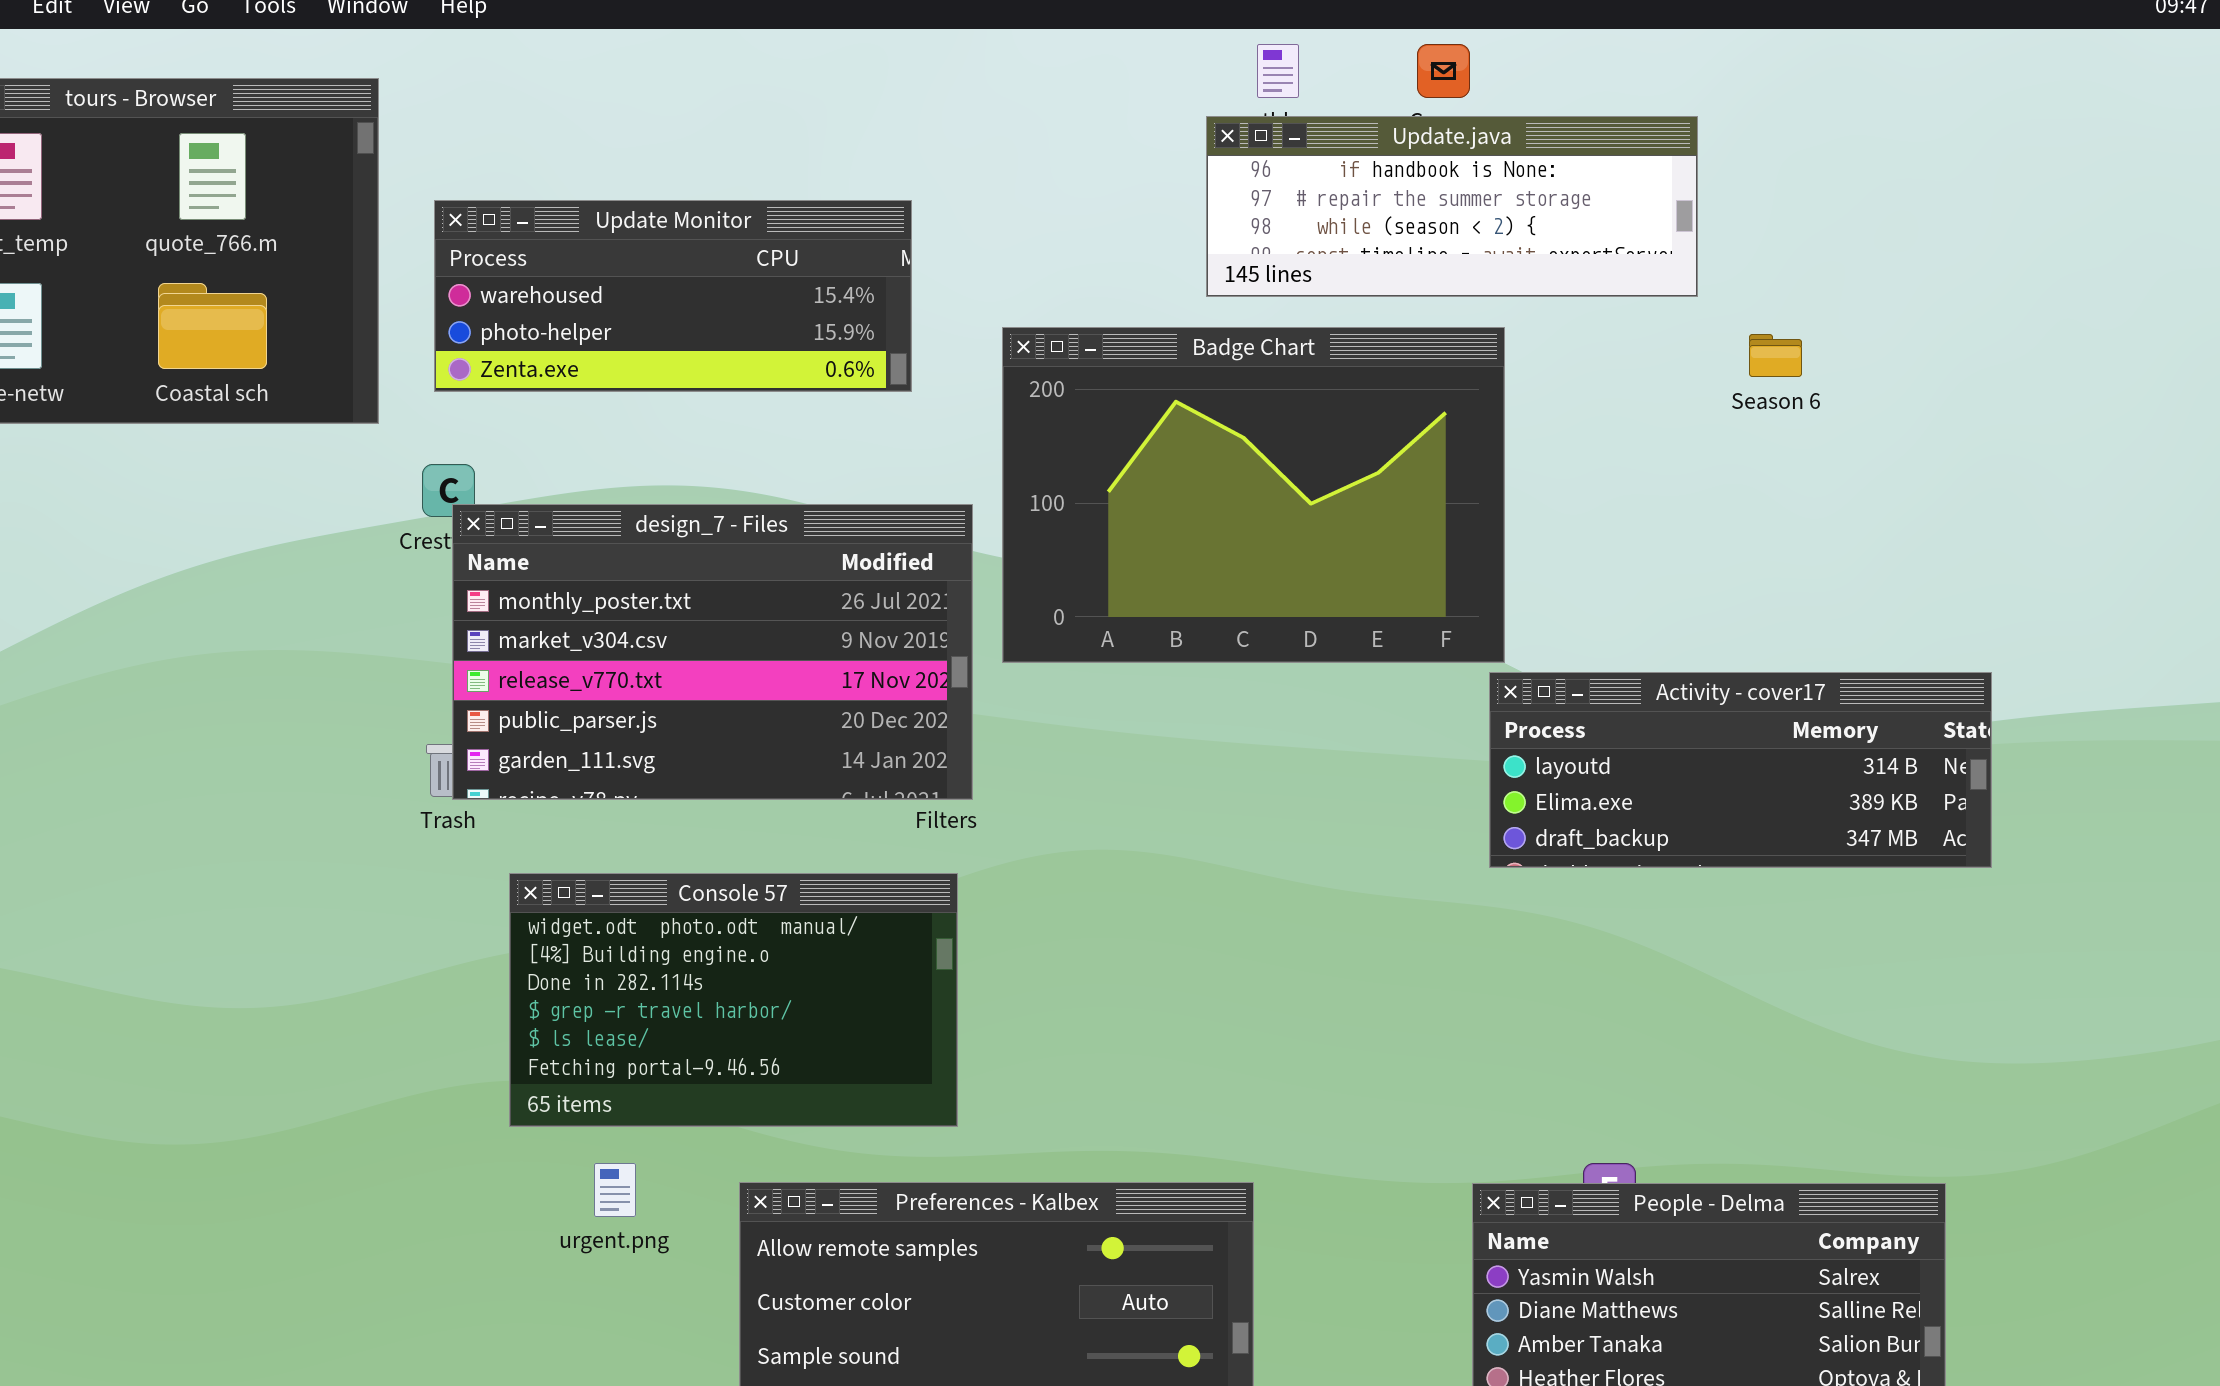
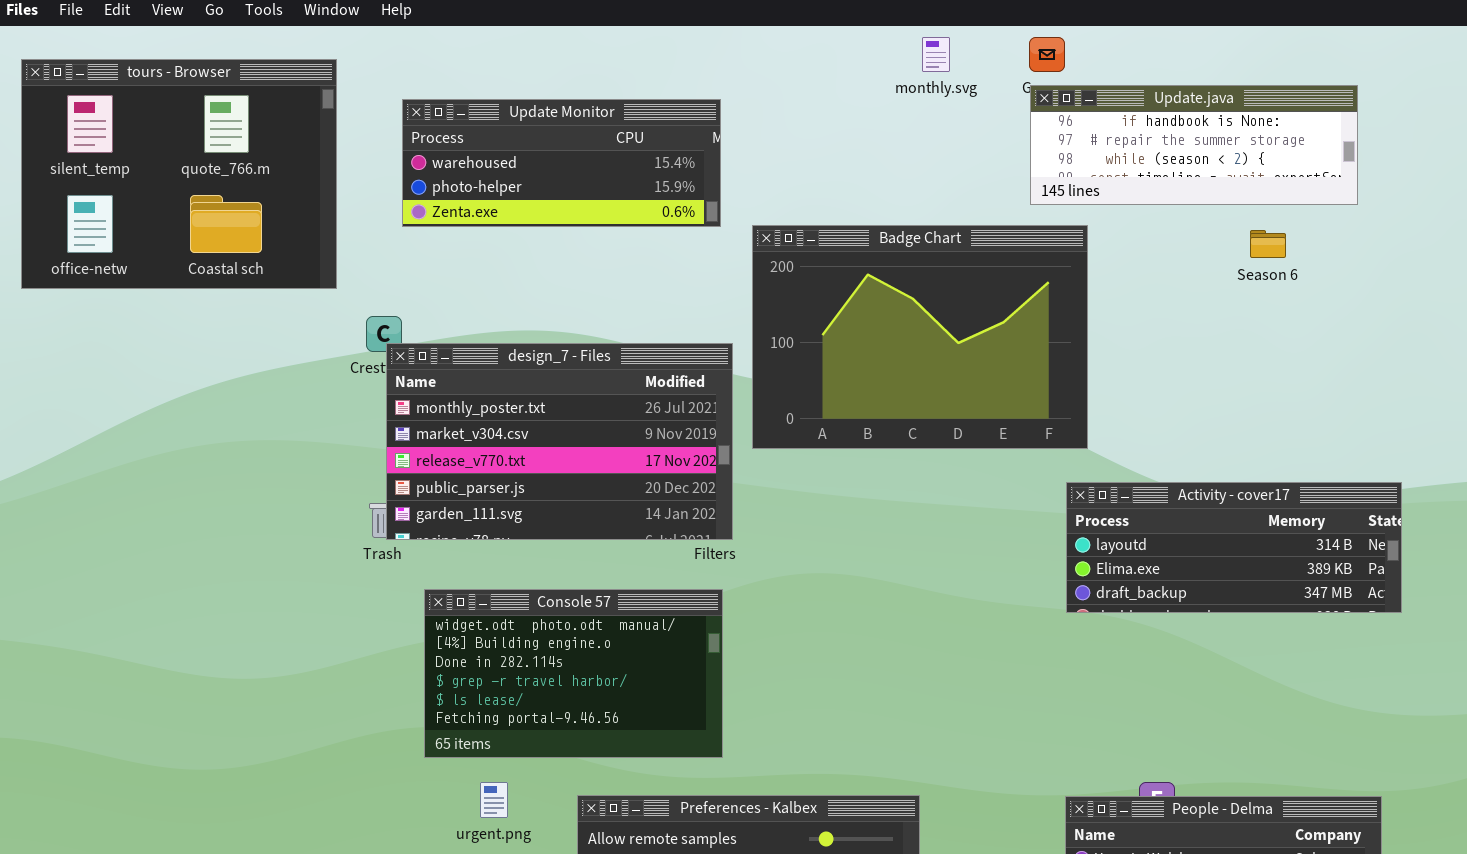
Update.java: [1206,116,1698,297] -> [1030,85,1358,205], moved
Update Monitor: [434,200,912,392] -> [402,99,721,227], moved
Activity - cover17: [1489,672,1992,868] -> [1066,482,1402,613], moved

